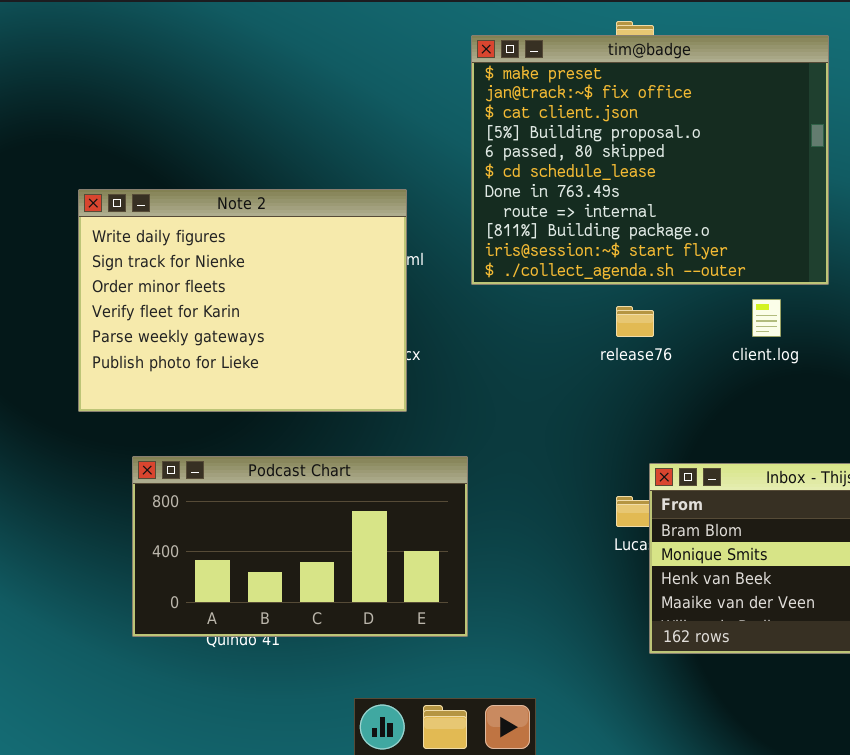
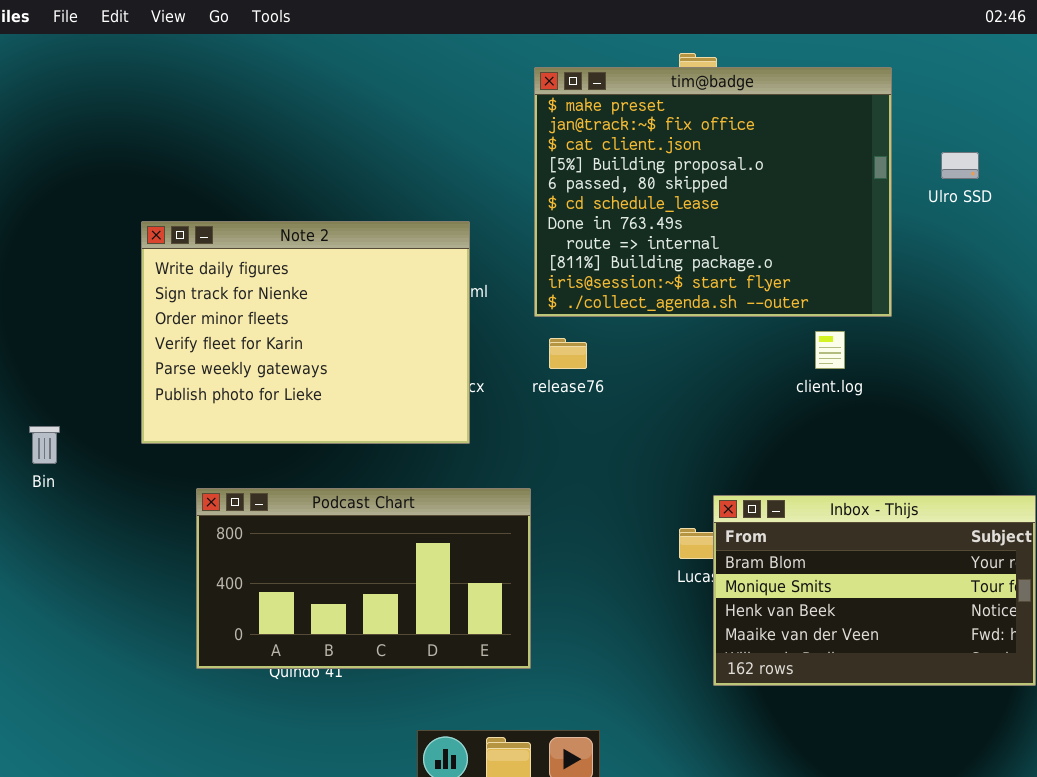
release76: [616,306,654,337] -> [549,338,587,369], moved

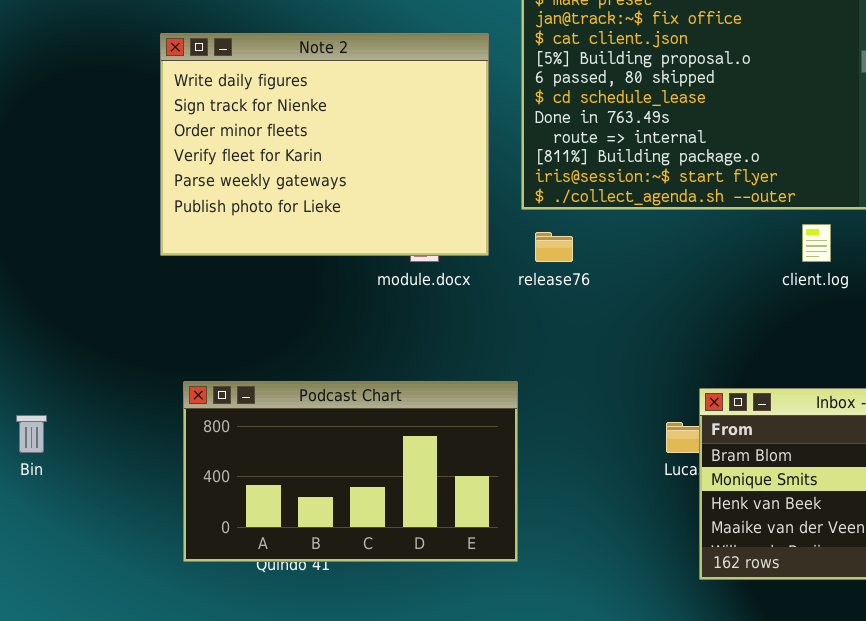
Note 2: [141,221,470,444] -> [160,33,489,256], moved
Bin: [29,426,60,464] -> [16,415,47,453], moved

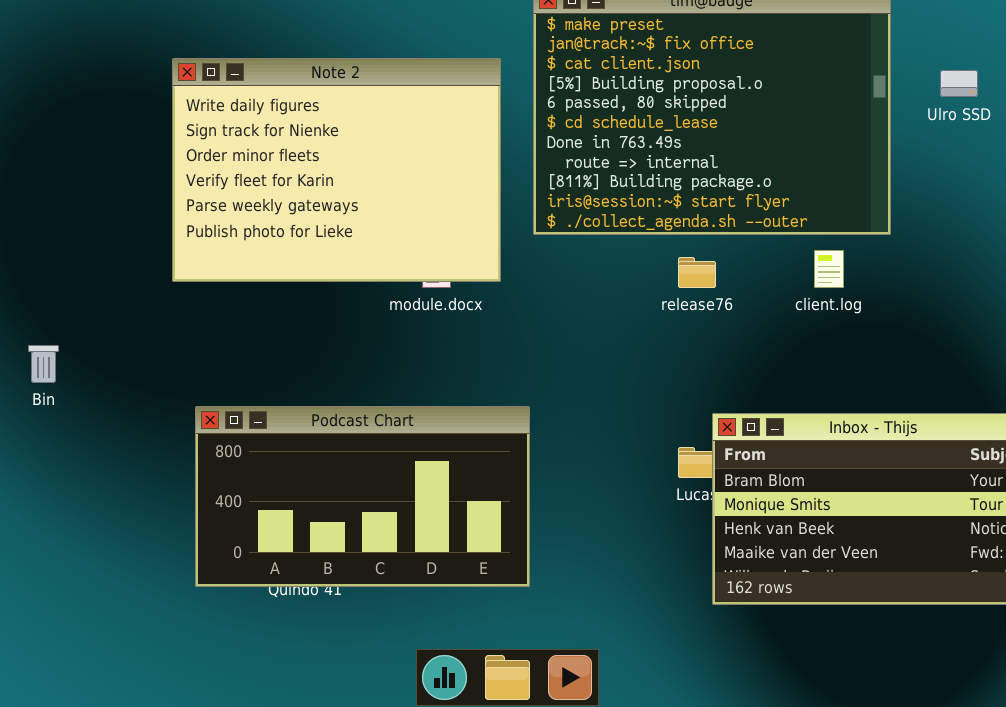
release76: [535,232,573,262] -> [678,257,716,288], moved
Bin: [16,415,47,453] -> [28,345,59,383], moved

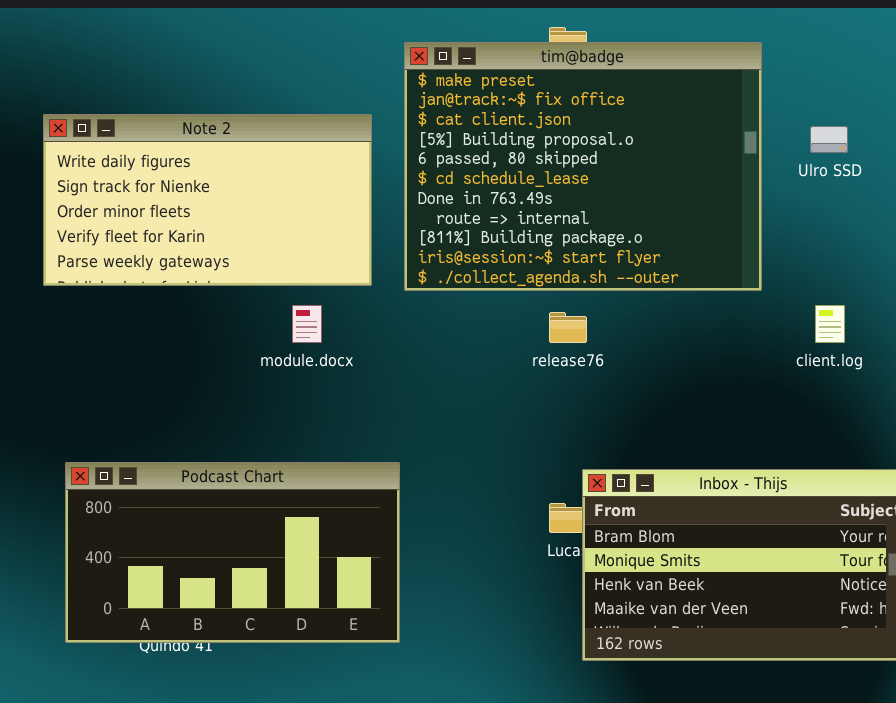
Note 2: [172,58,501,282] -> [43,114,372,286], resized
client.log: [814,250,844,288] -> [815,305,845,343], moved

